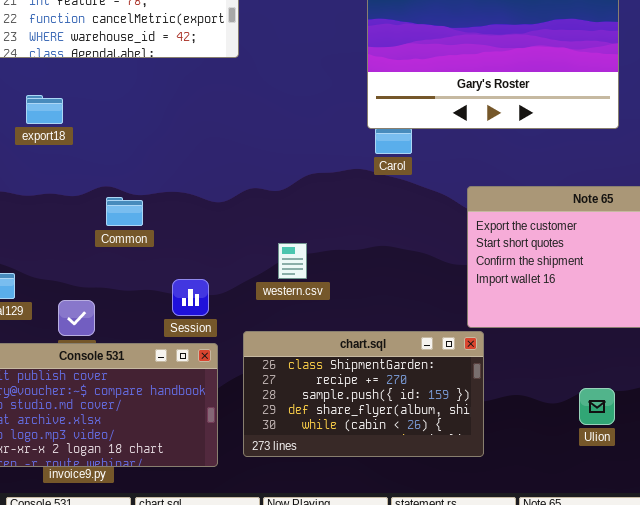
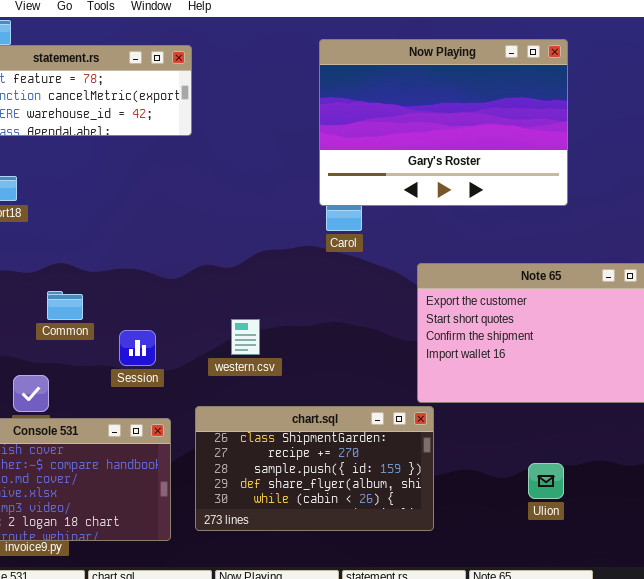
Common: [106,197,143,226] -> [47,291,83,320], moved
Session: [172,279,209,316] -> [119,330,156,366], moved

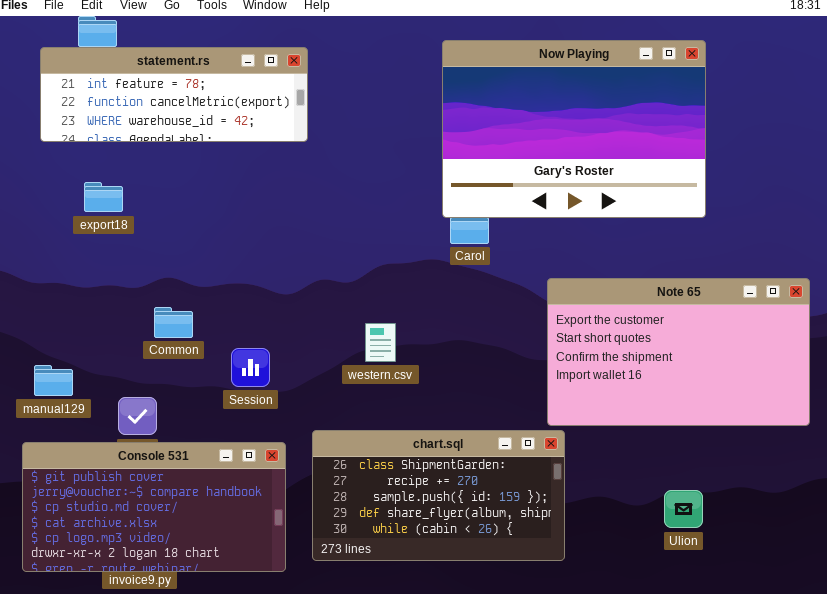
western.csv: [231,319,260,355] -> [365,323,396,362], moved

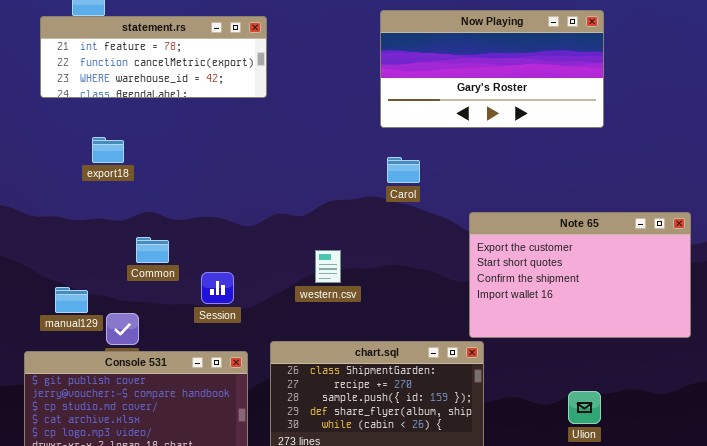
Now Playing: [442,40,706,218] -> [380,10,604,128], resized
export18: [84,182,123,212] -> [92,137,124,163], moved
manual129: [34,365,73,396] -> [55,287,88,313], moved

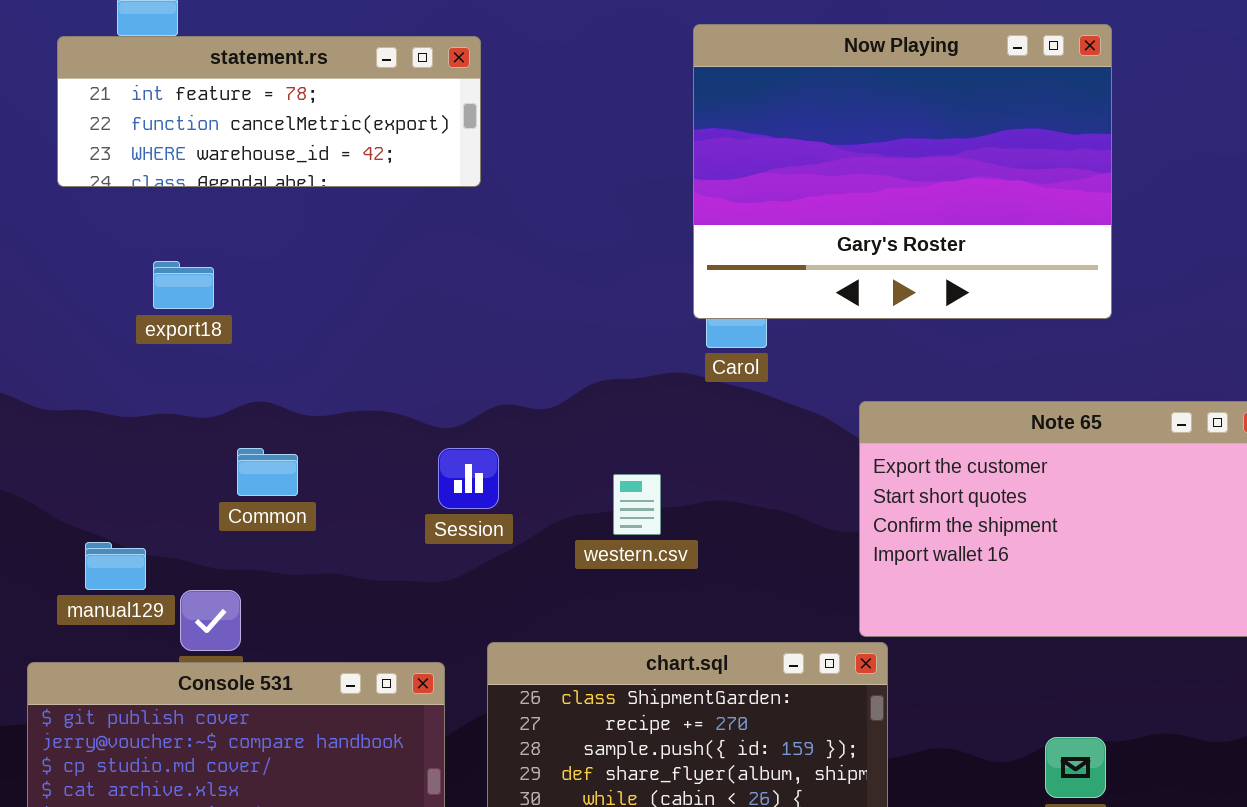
Now Playing: [380,10,604,128] -> [693,24,1112,319], resized
western.csv: [315,250,341,283] -> [613,474,661,535], moved
Session: [201,272,234,304] -> [438,448,499,509], moved

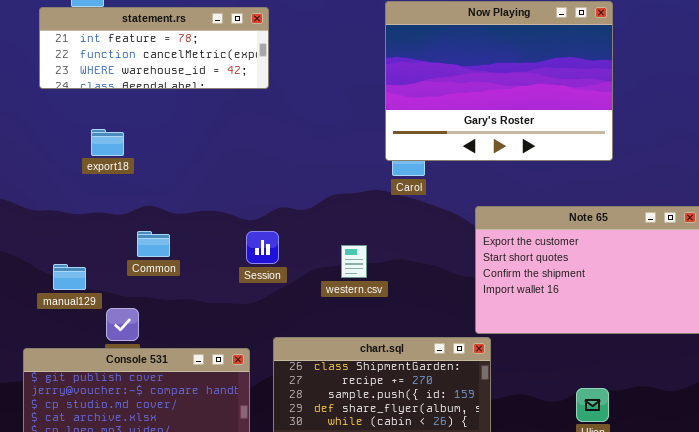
manual129: [85,542,146,590] -> [53,264,86,290], moved

